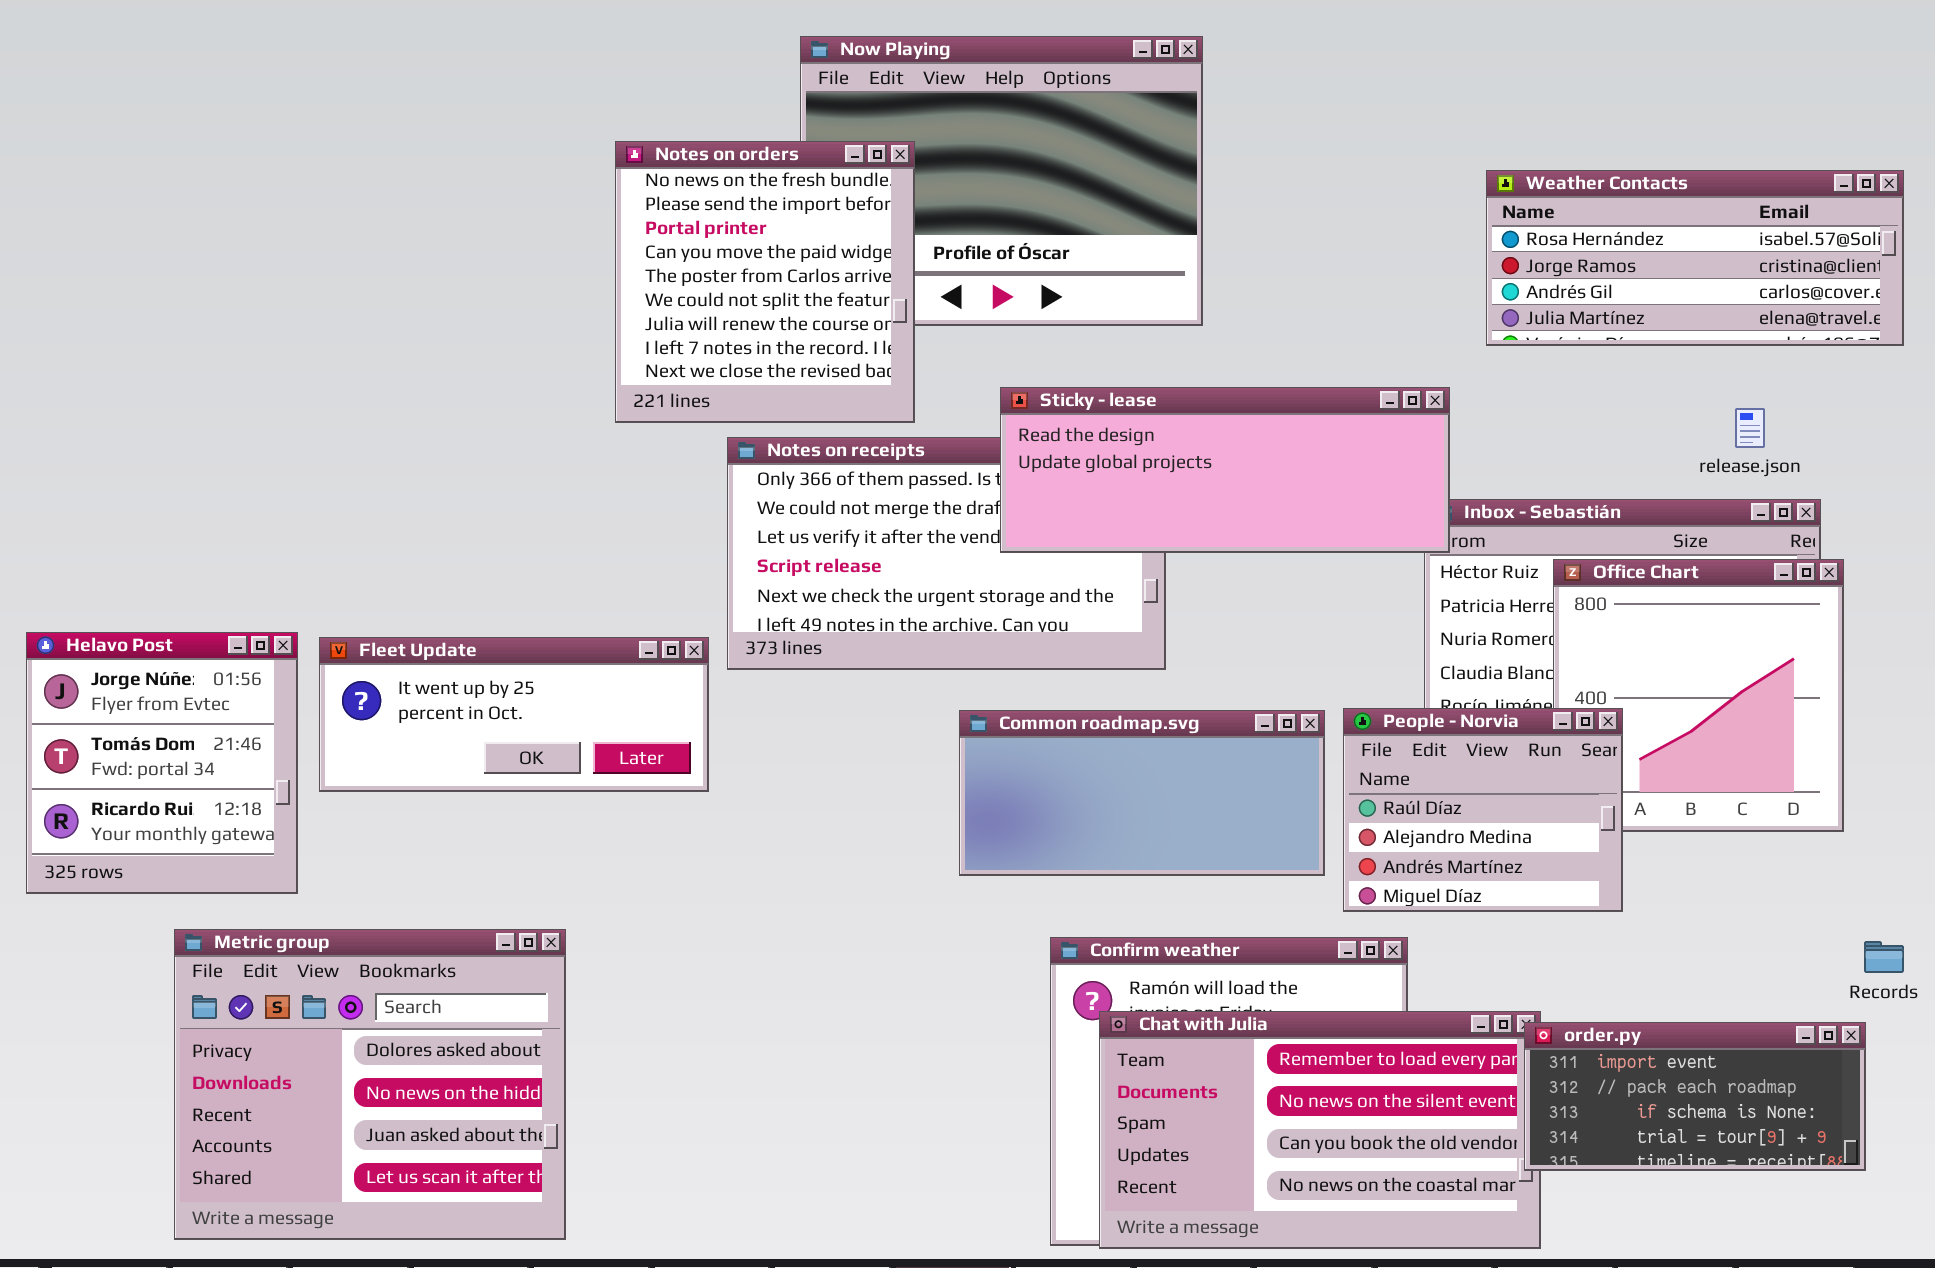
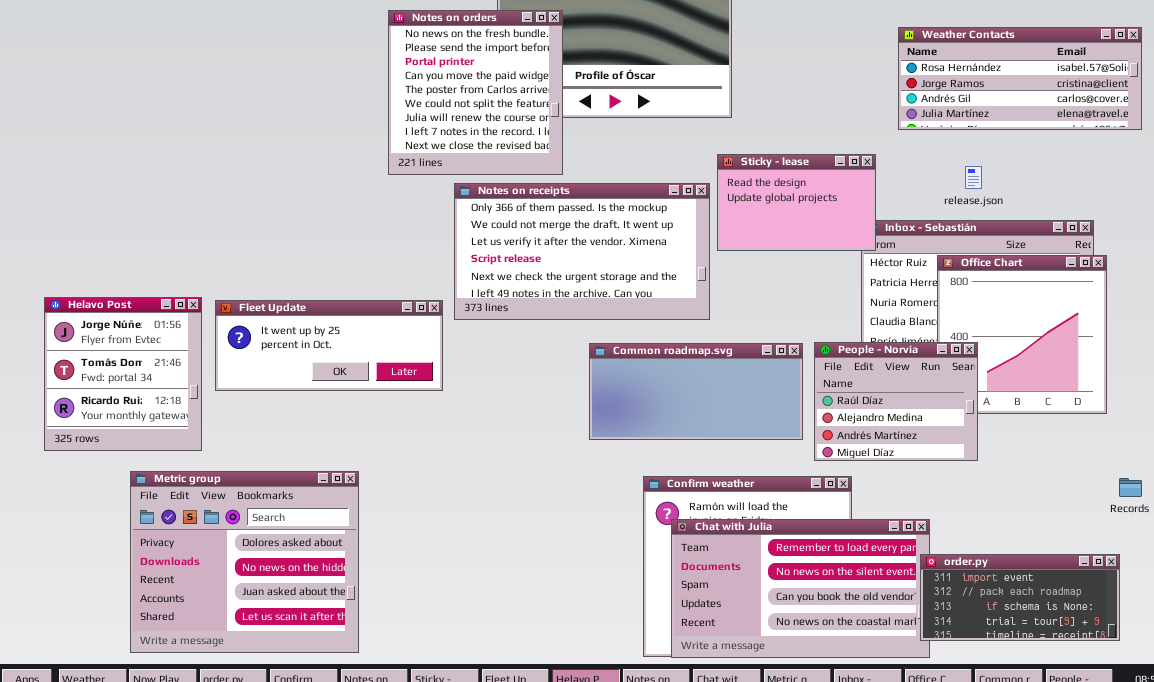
Sticky - lease: [1000,387,1450,553] -> [717,154,876,251], resized
release.json: [1735,408,1765,448] -> [965,166,982,189], moved
order.py: [1524,1022,1866,1171] -> [920,554,1120,641], moved

